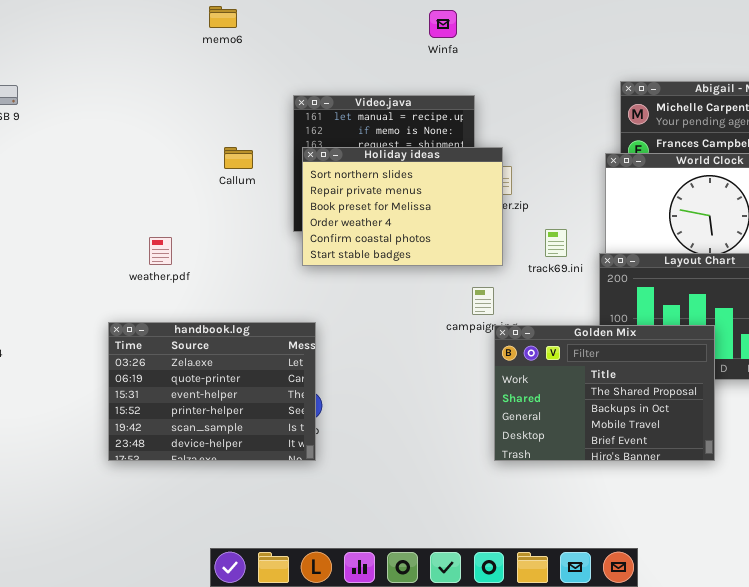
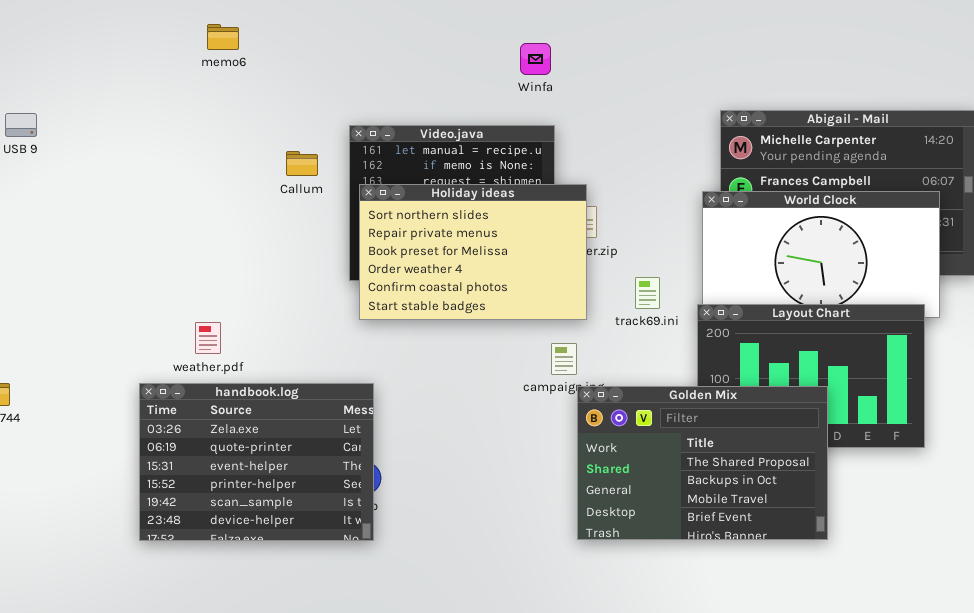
memo6: [209,6,237,28] -> [207,24,239,50], moved
Winfa: [429,10,457,38] -> [520,43,551,75], moved
Callum: [224,147,253,169] -> [286,151,318,176], moved
weather.pdf: [149,237,172,265] -> [195,322,221,354], moved

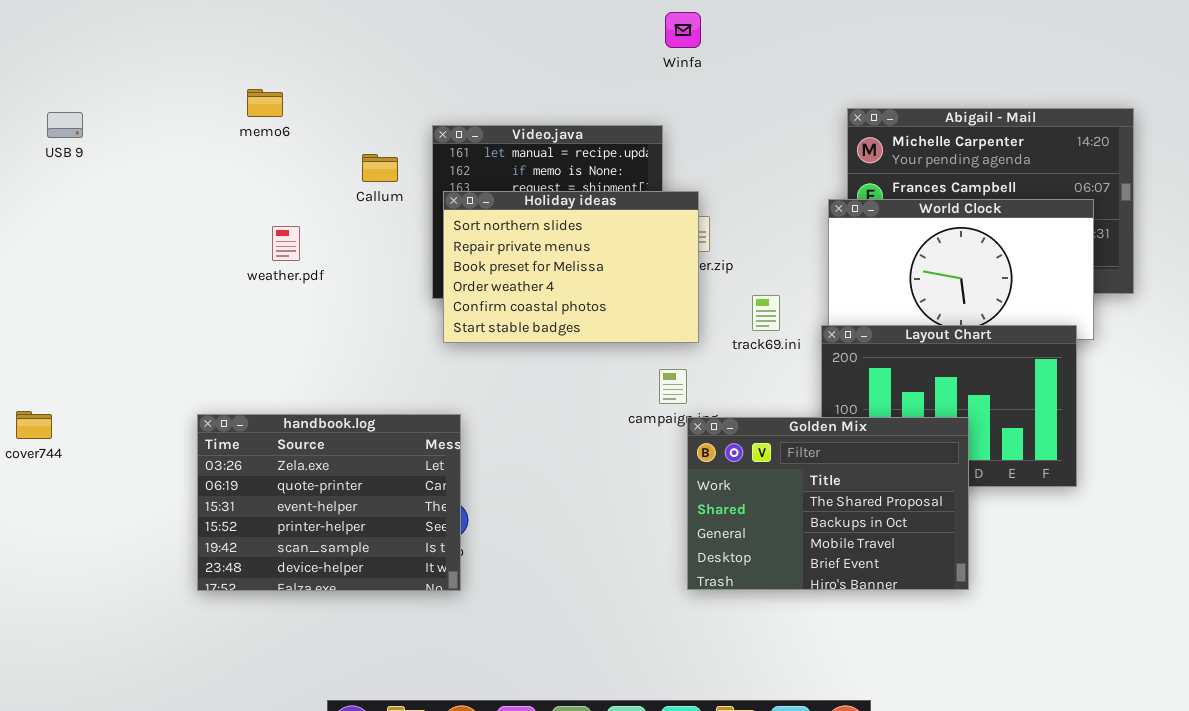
memo6: [207,24,239,50] -> [247,89,283,117], moved
Winfa: [520,43,551,75] -> [665,12,701,48], moved
weather.pdf: [195,322,221,354] -> [272,226,300,261], moved

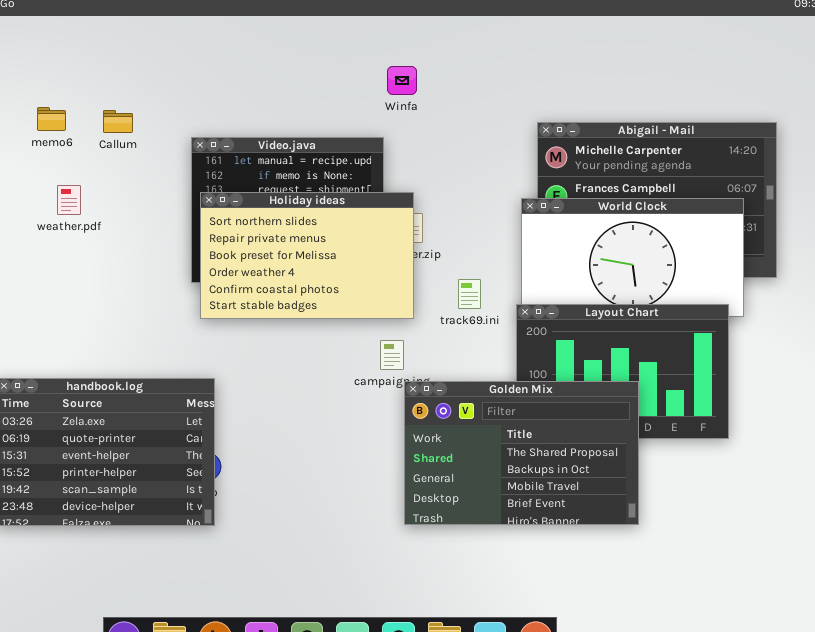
Winfa: [665,12,701,48] -> [387,66,417,95], moved
Callum: [362,154,398,182] -> [103,110,133,133], moved
weather.pdf: [272,226,300,261] -> [57,185,81,215], moved

